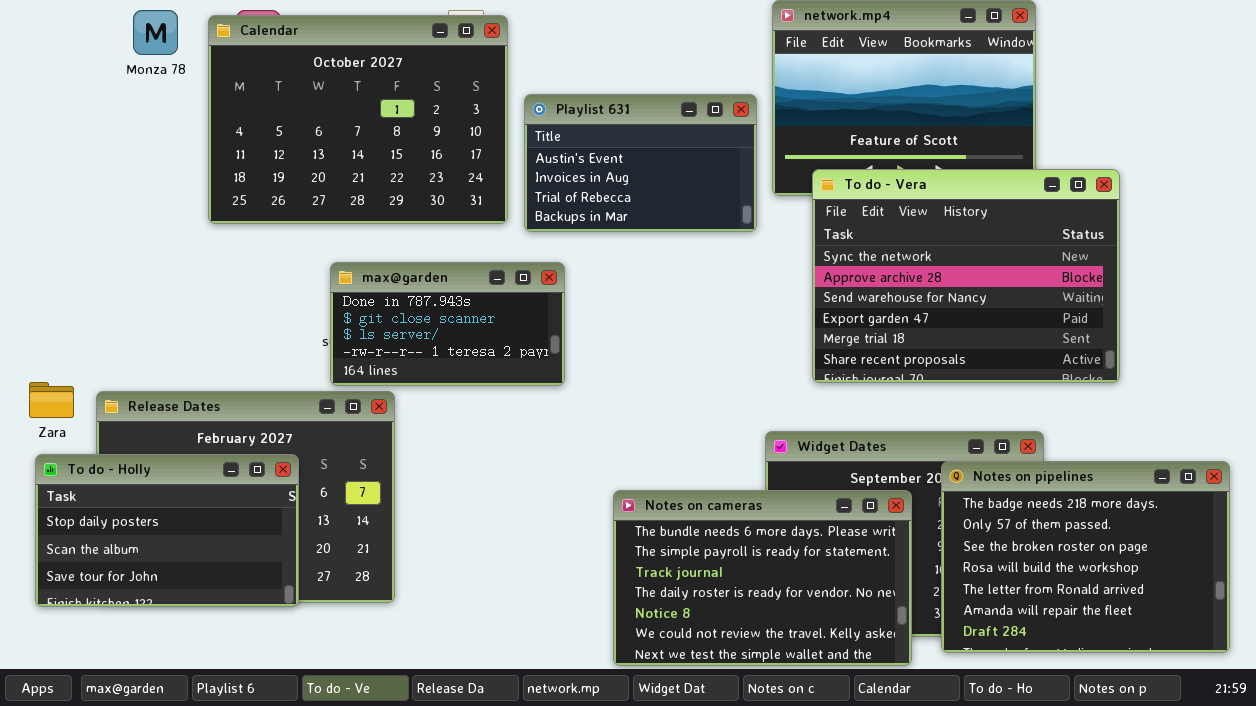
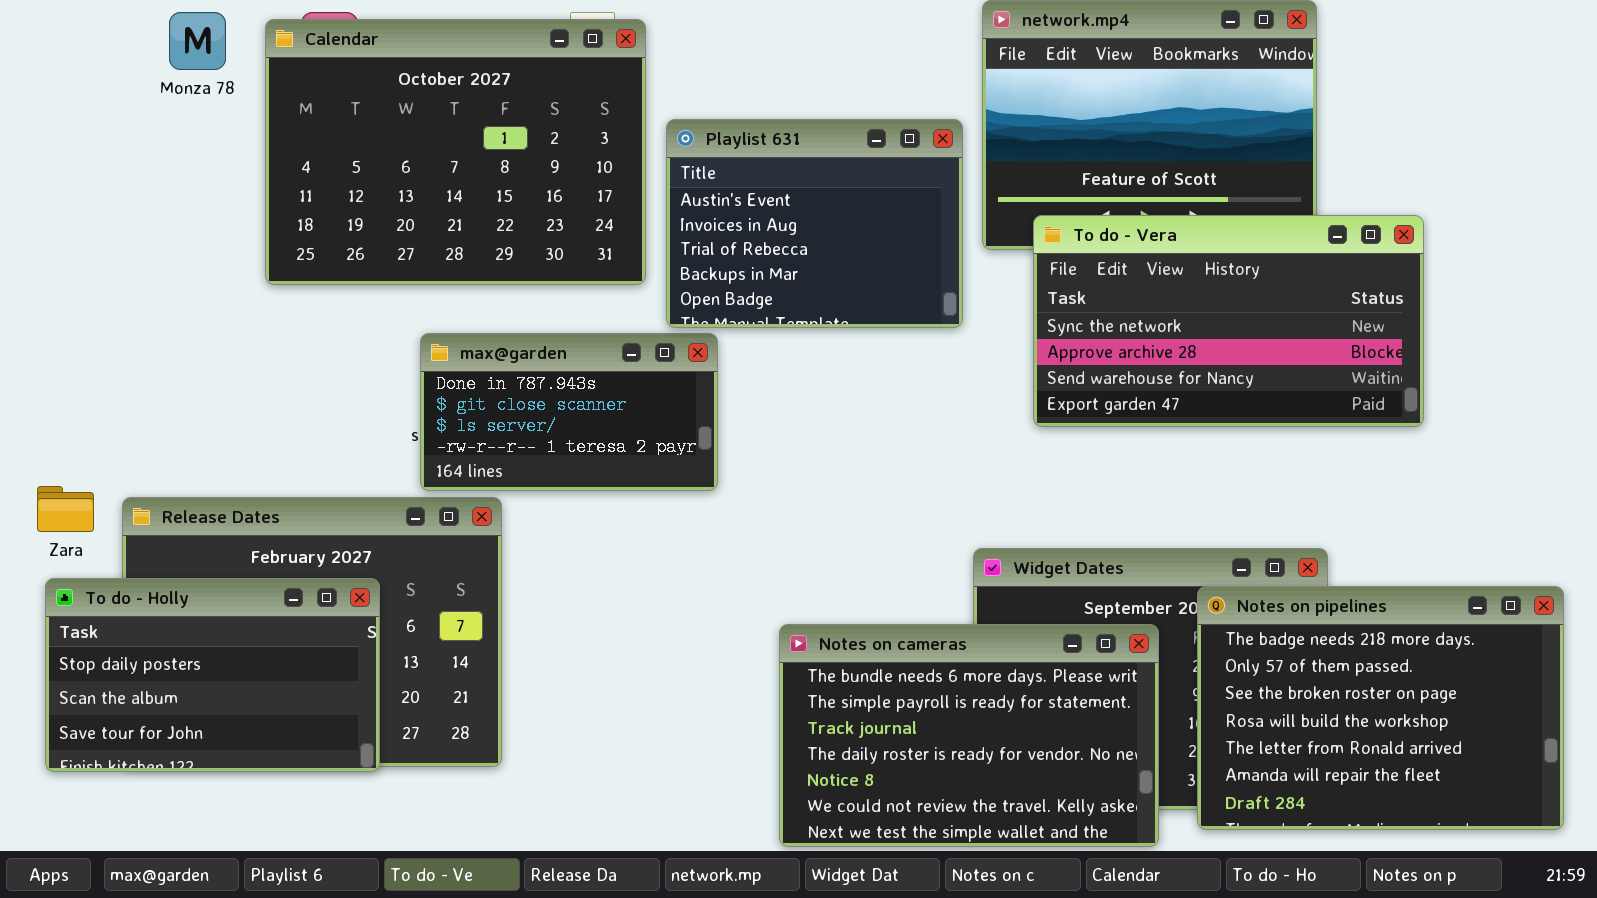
Playlist 631: [524,94,757,232] -> [666,119,963,328], resized
To do - Vera: [812,169,1120,383] -> [1033,215,1424,427], resized

